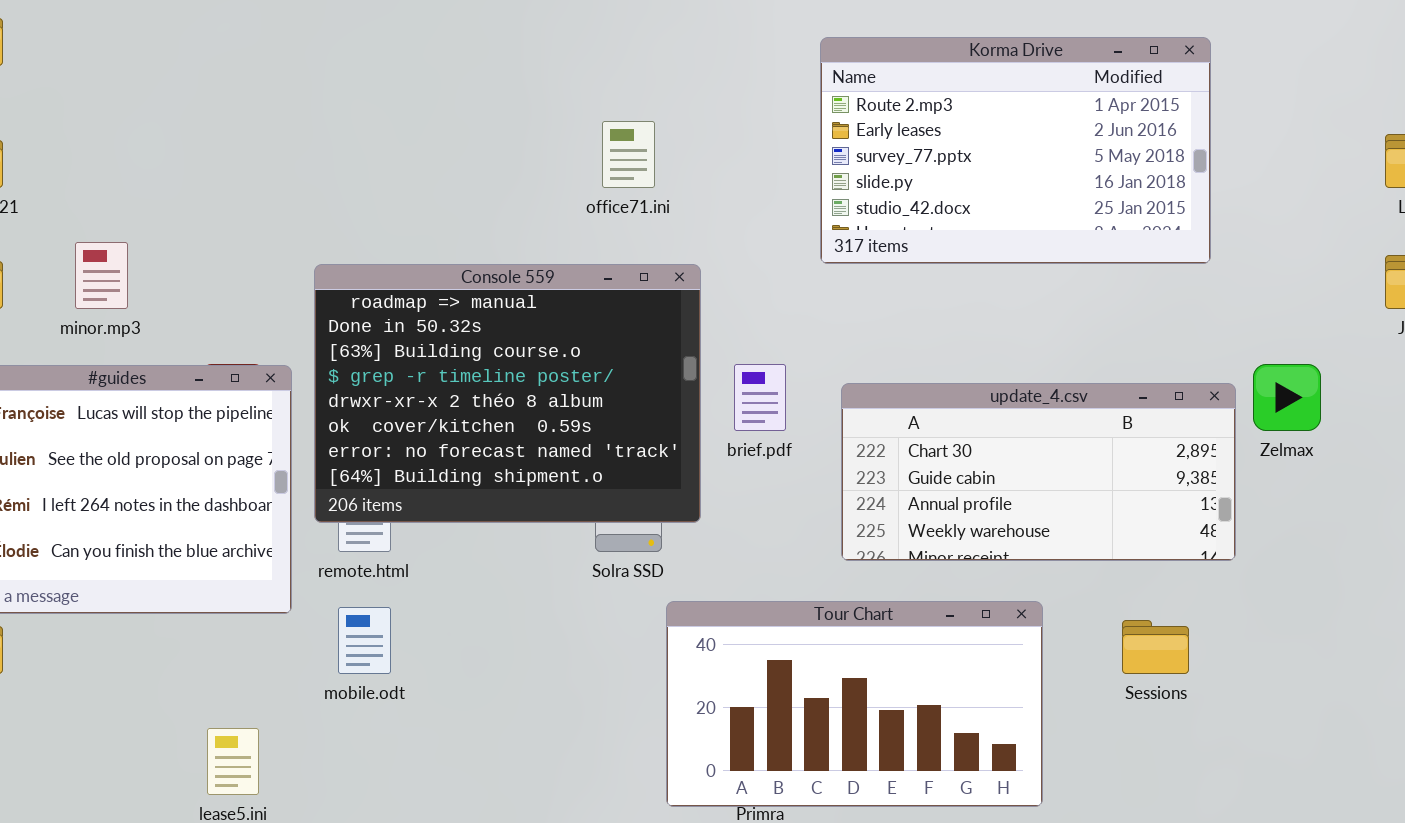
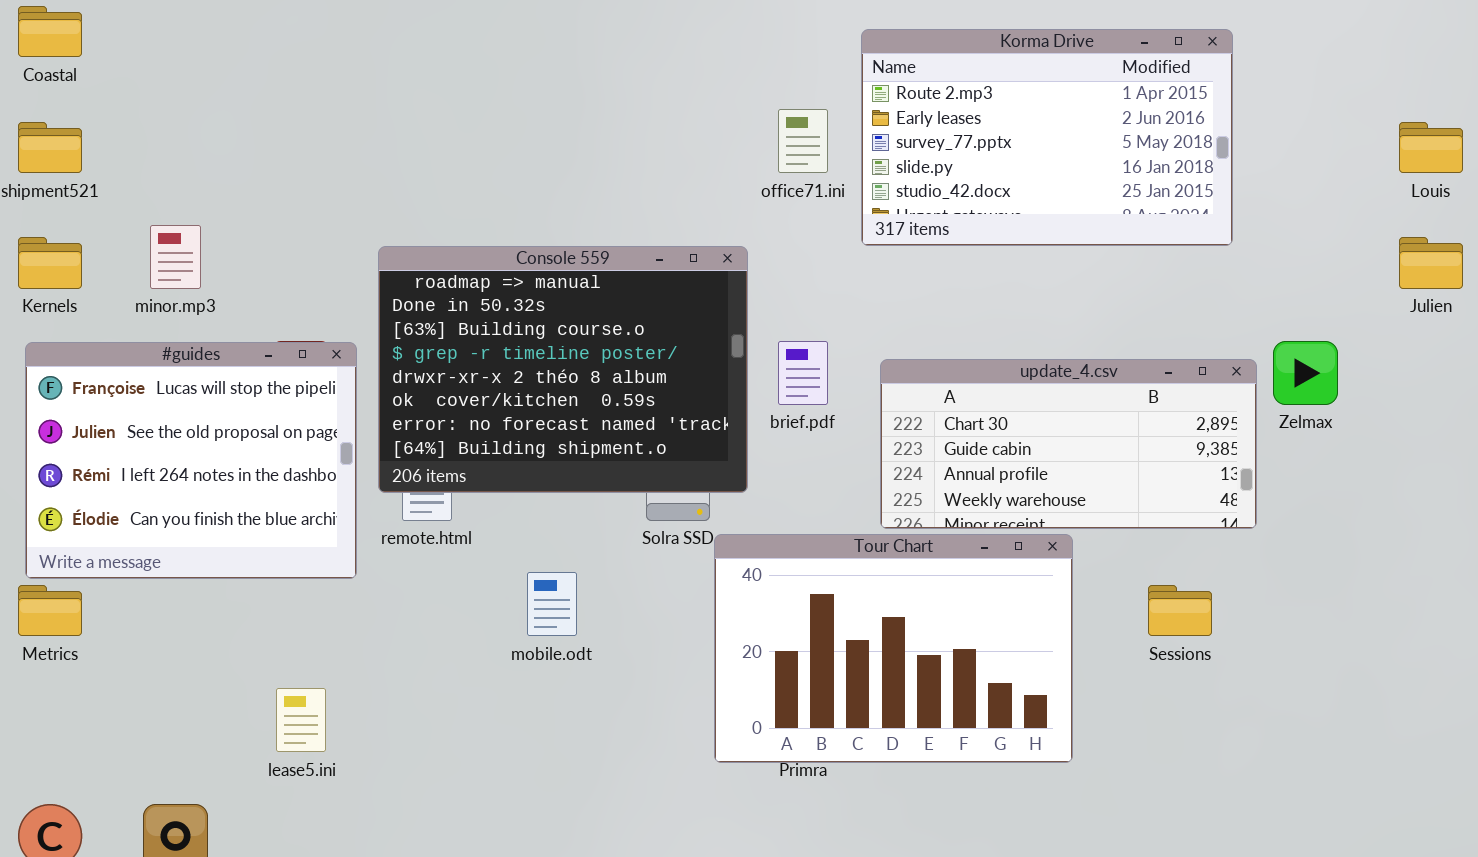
office71.ini: [602,121,655,188] -> [778,109,828,173], moved
Tour Chart: [666,601,1043,807] -> [714,534,1073,763], resized
mobile.odt: [338,607,391,674] -> [527,572,577,636], moved

